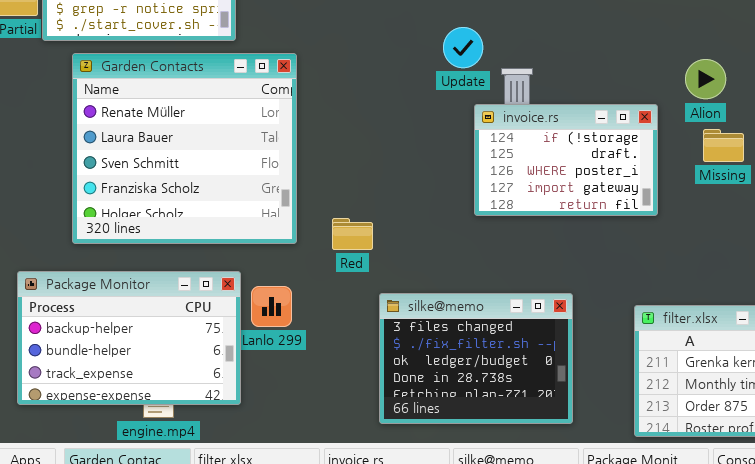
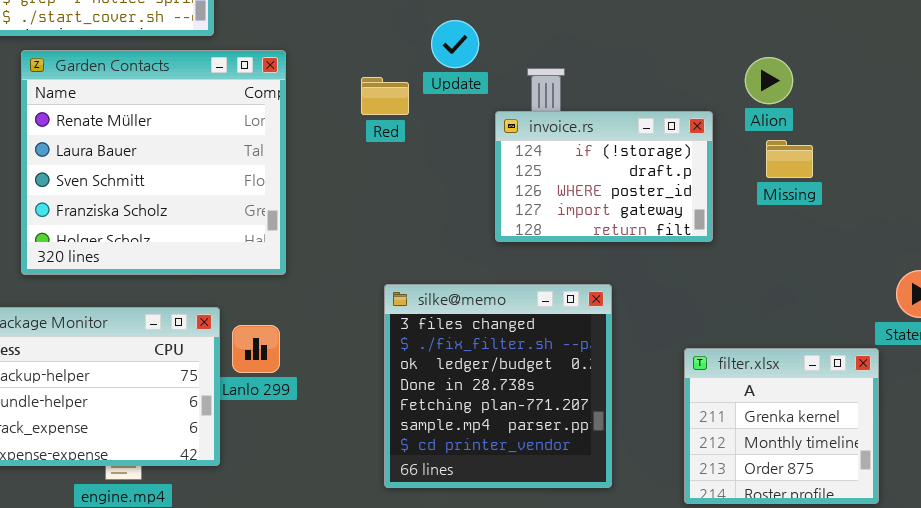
Update: [443,27,483,68] -> [431,20,479,68], moved
Red: [332,218,373,250] -> [361,77,409,115], moved
silke@memo: [379,293,573,424] -> [384,284,612,488], resized

